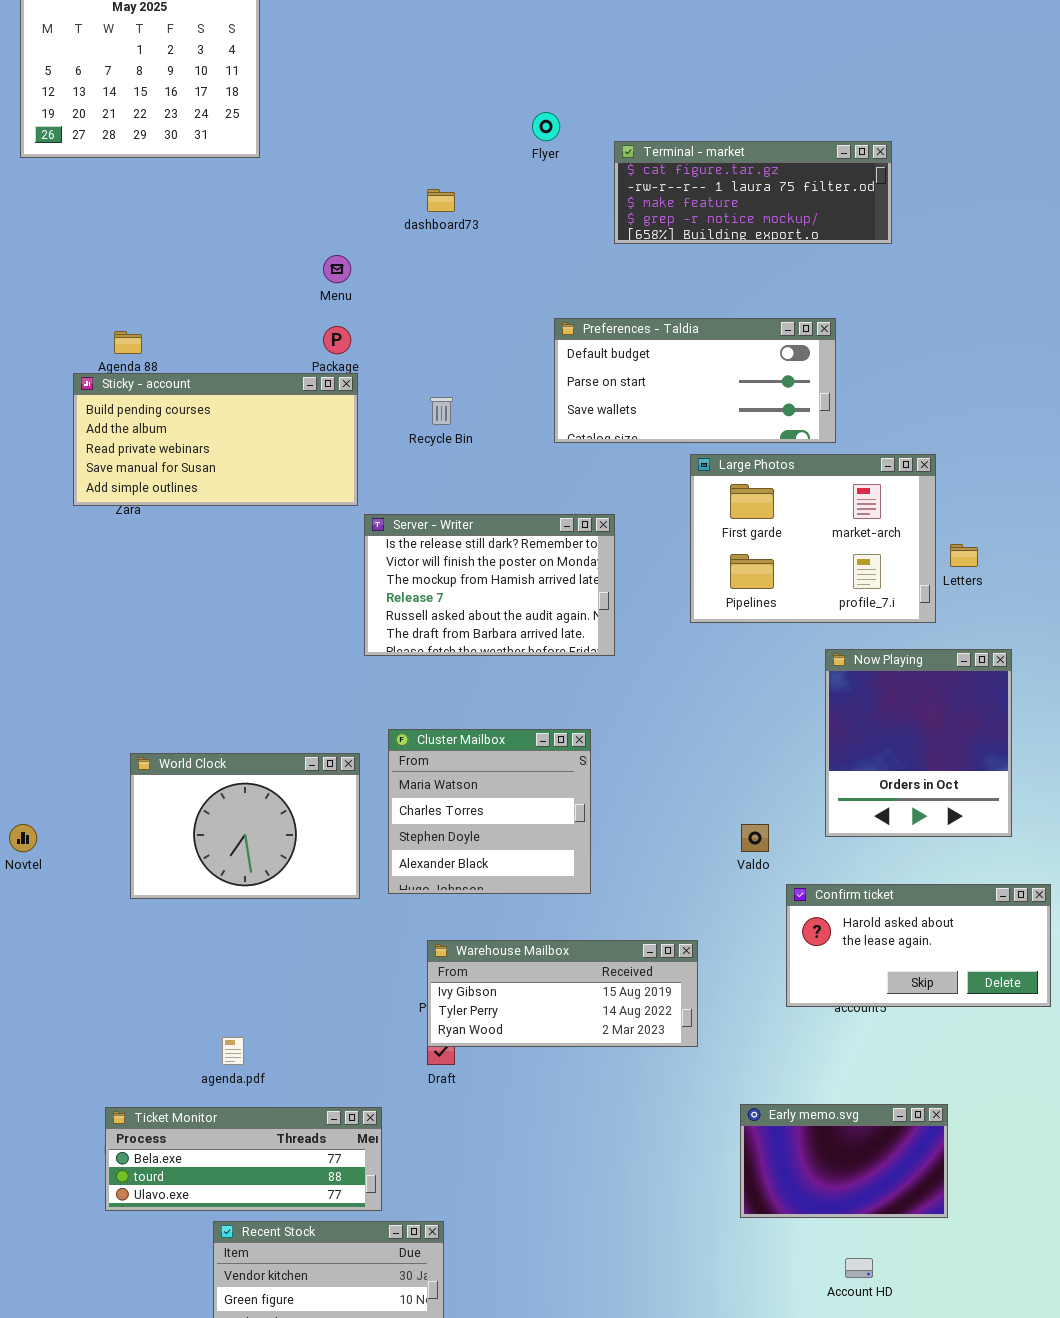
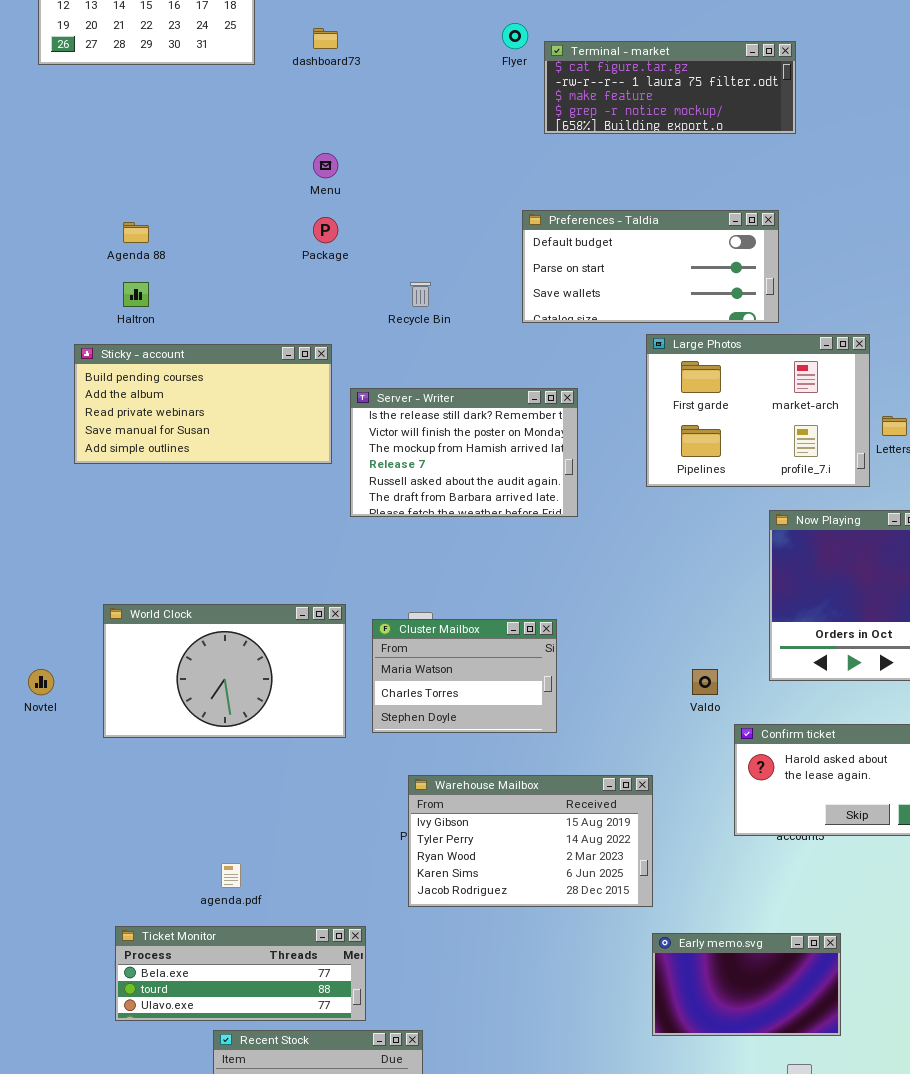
Terminal - market: [614,141,892,244] -> [544,41,796,134], moved
dashboard73: [427,189,455,212] -> [313,28,338,49], moved
Sticky - account: [73,373,358,506] -> [74,344,332,464], moved
Cluster Mailbox: [388,729,591,894] -> [372,619,557,733], resized
World Clock: [130,753,360,899] -> [103,604,346,738], resized
Warehouse Mailbox: [427,940,698,1047] -> [408,775,653,907], resized
Early memo.svg: [740,1104,948,1218] -> [652,933,841,1036], moved

